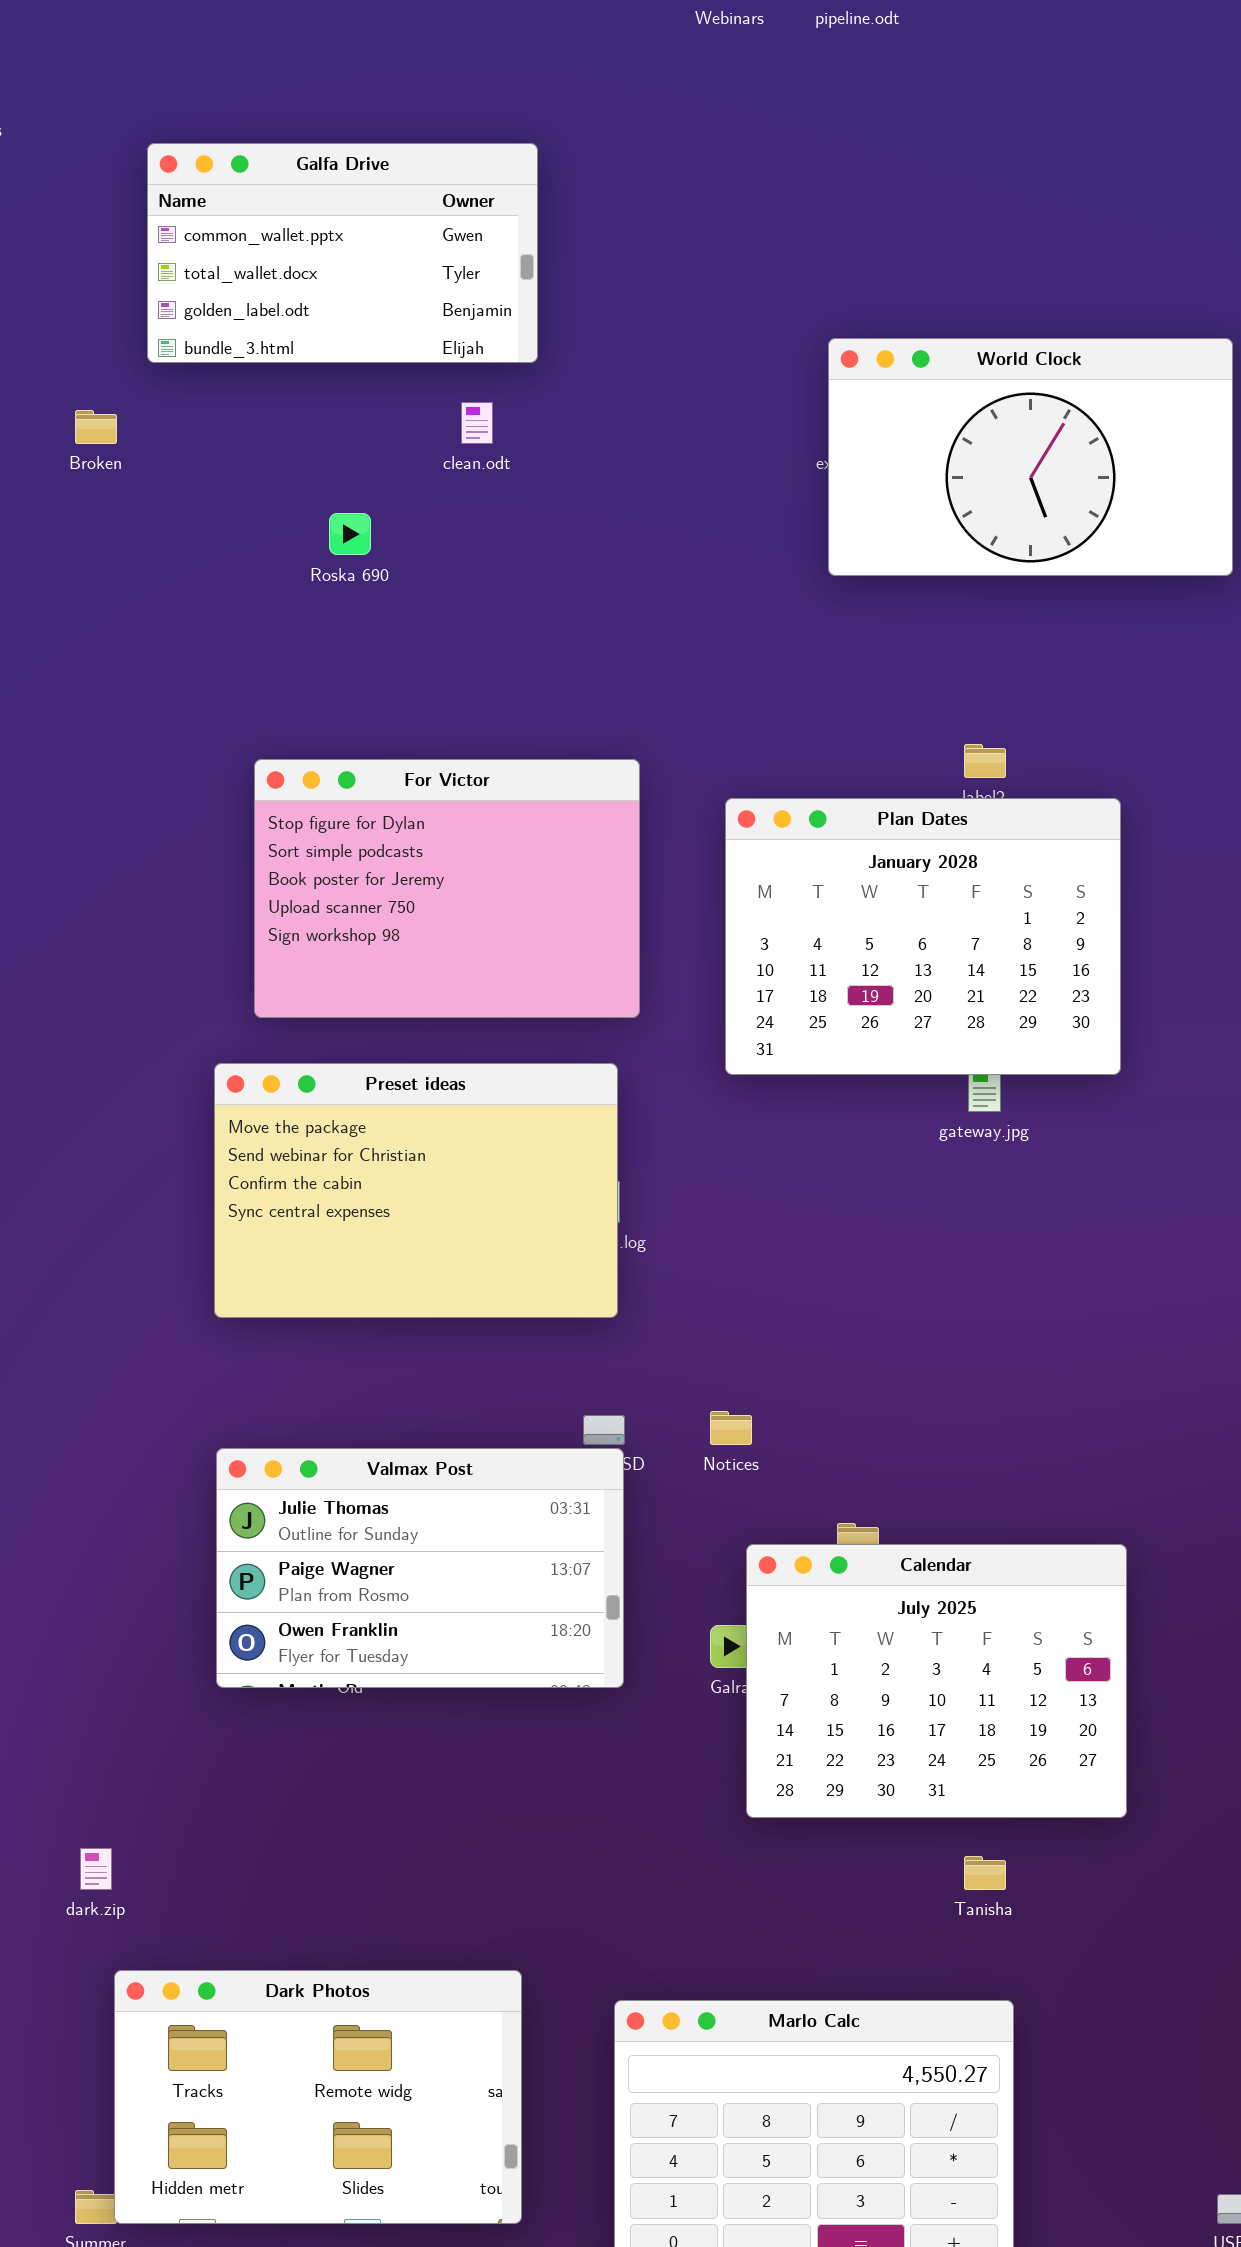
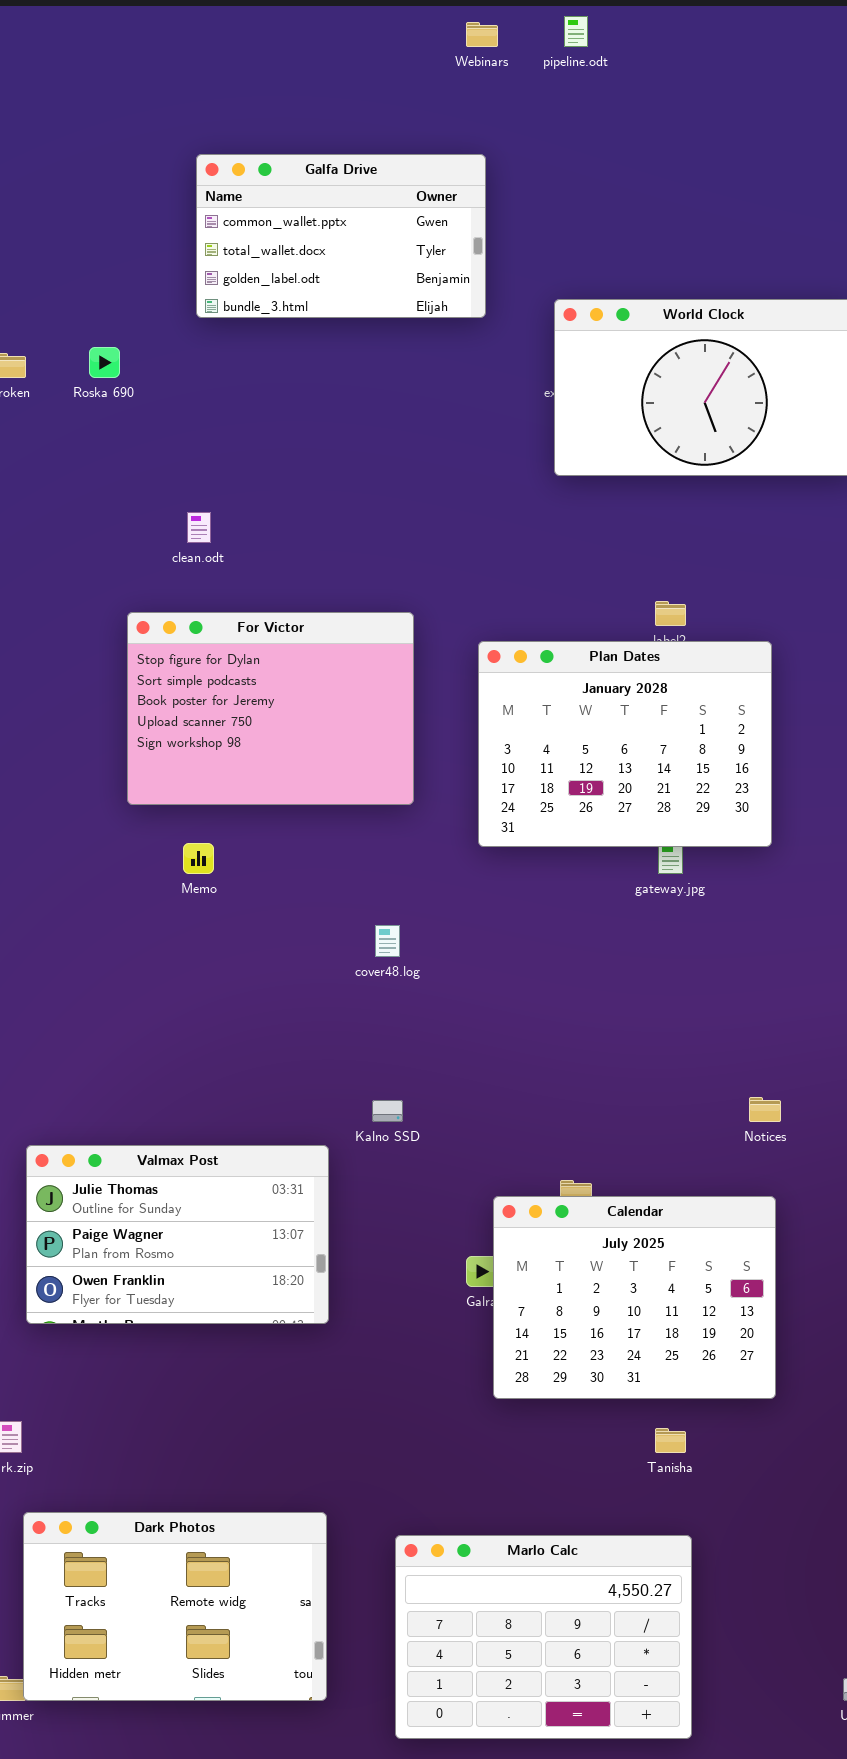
Galfa Drive: [147,143,538,363] -> [196,154,486,318], moved
clean.odt: [461,402,493,444] -> [187,512,211,543], moved
Roska 690: [329,513,371,555] -> [89,347,120,378], moved
Preset ideas: [214,1063,618,1318] -> none, closed
Notices: [710,1411,752,1445] -> [749,1097,781,1122], moved
Valmax Post: [216,1448,624,1688] -> [26,1145,329,1324], moved

